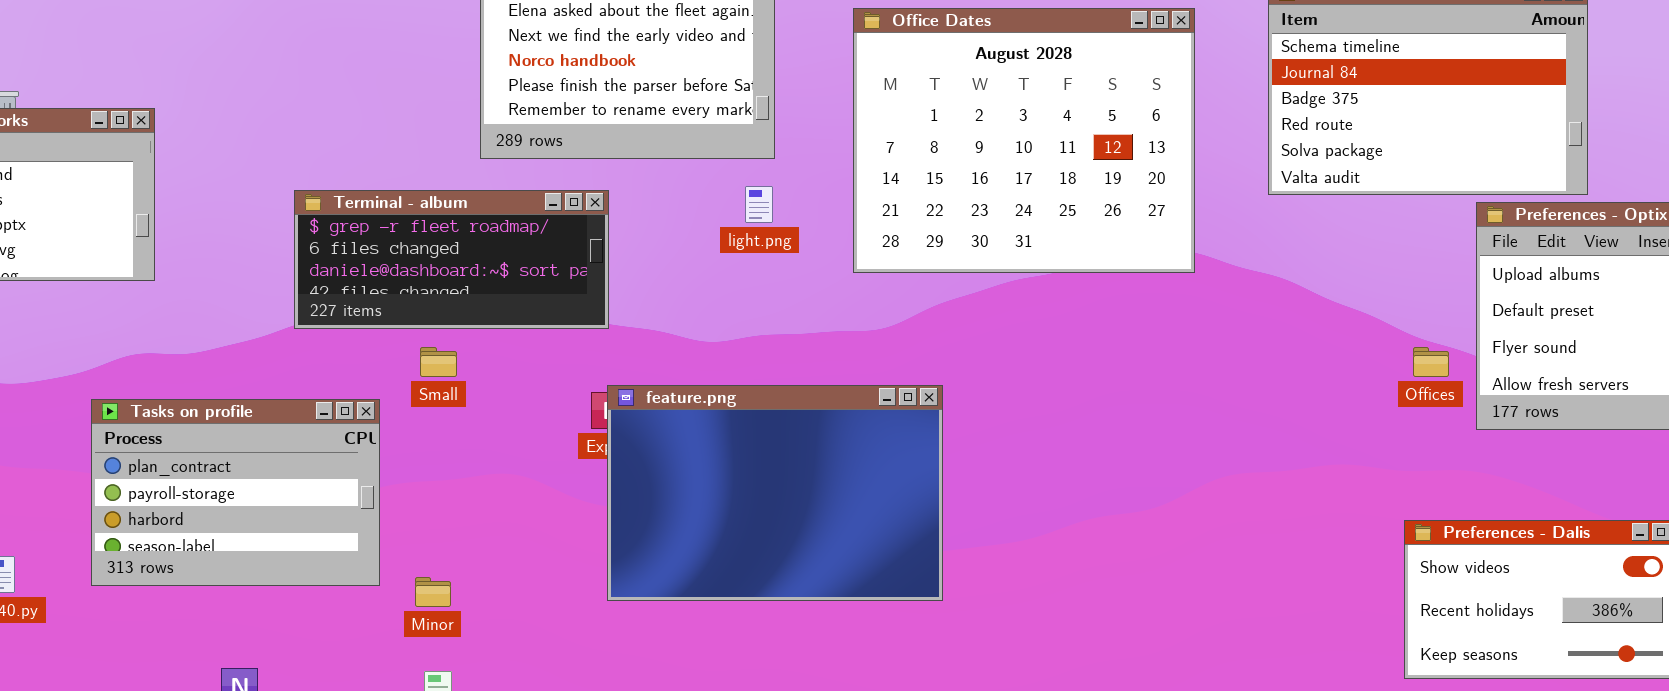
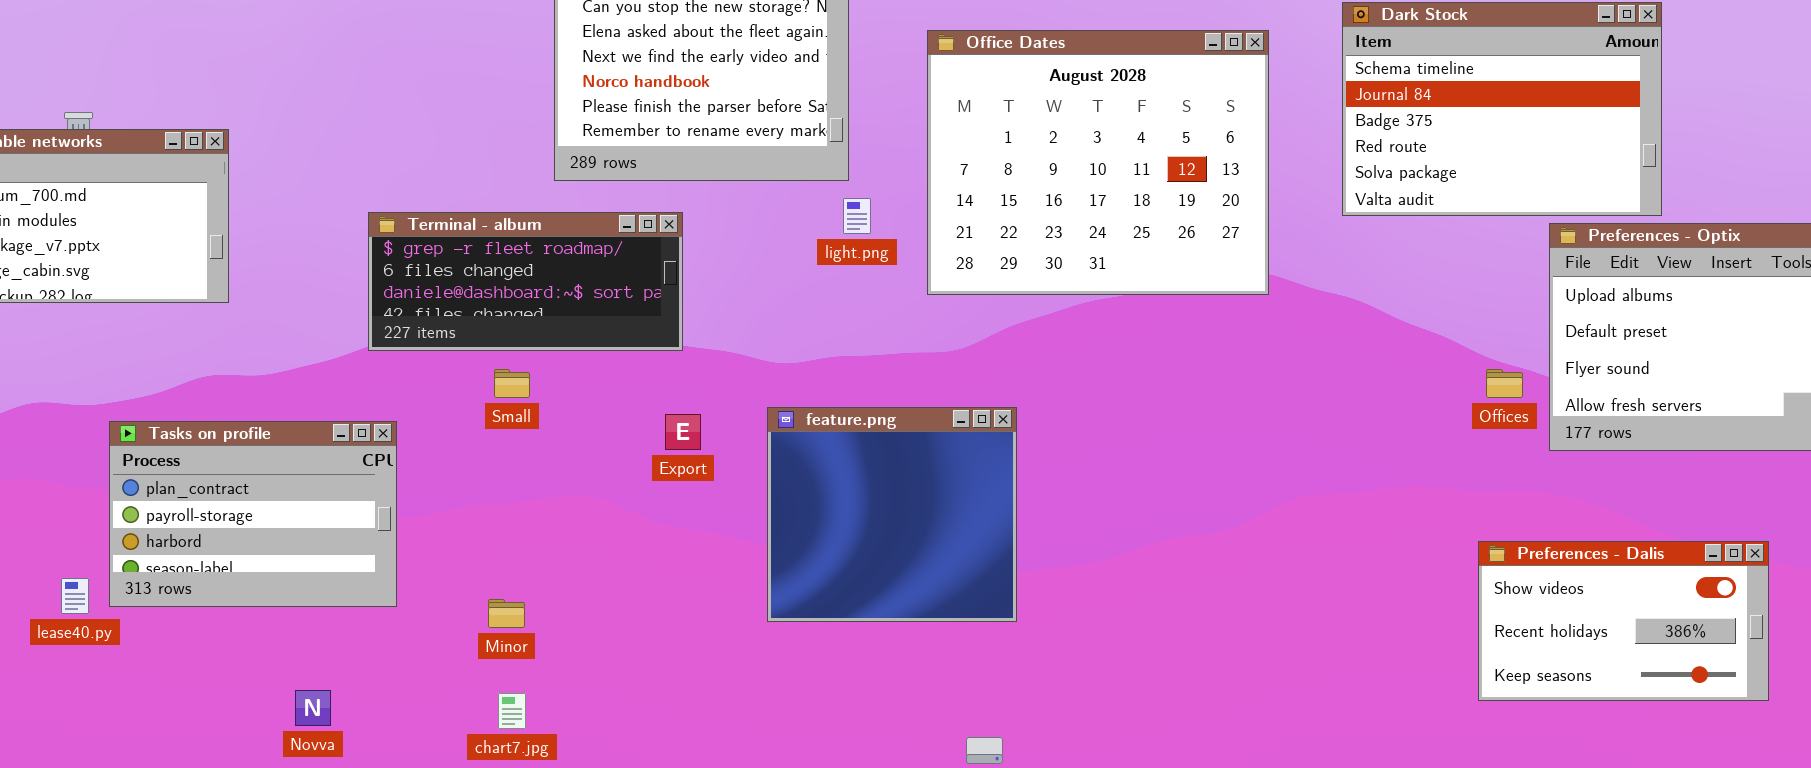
light.png: [745,186,773,223] -> [843,198,871,234], moved
feature.png: [607,385,943,601] -> [767,407,1017,622], resized
Tasks on profile: [91,399,380,586] -> [109,421,397,607], moved

